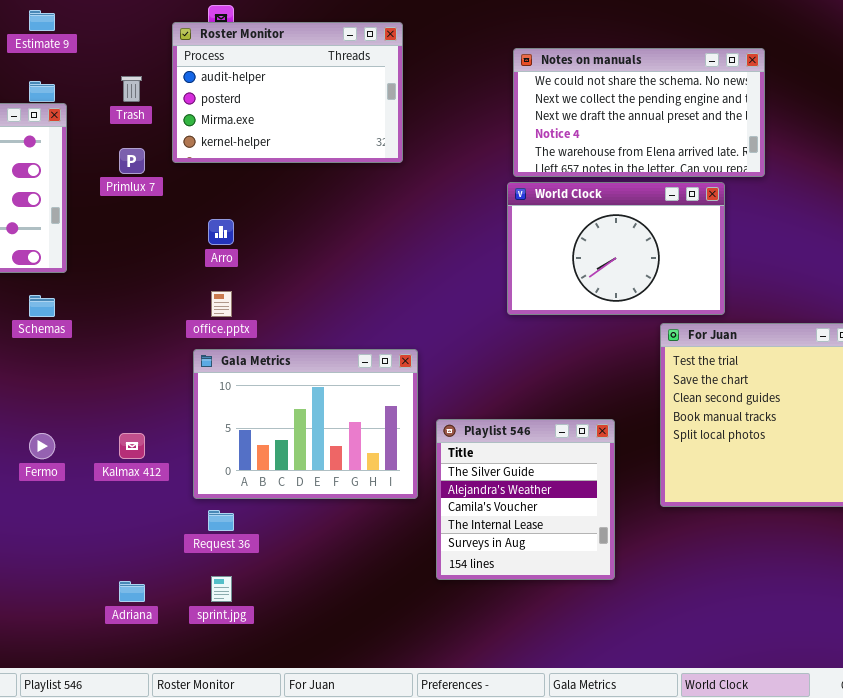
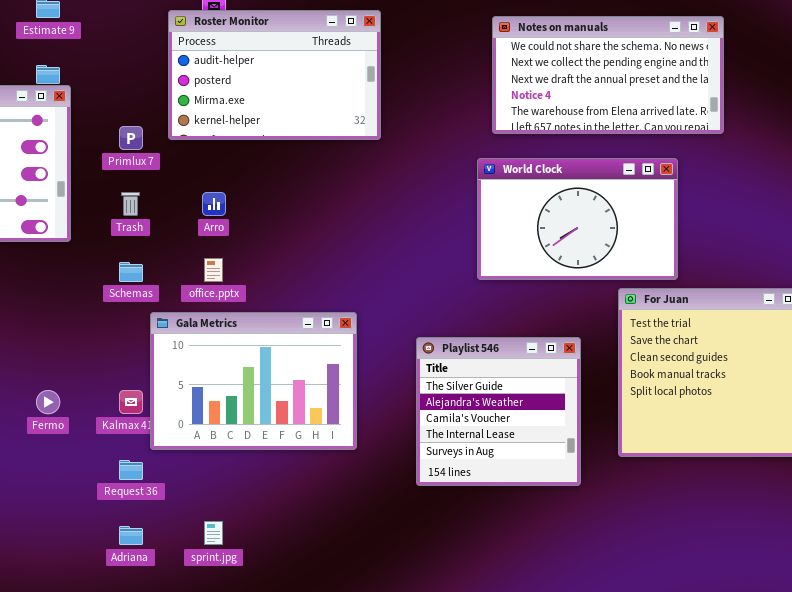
Notes on manuals: [513,48,765,177] -> [492,16,724,134], moved
Trash: [121,76,142,102] -> [121,192,140,216], moved
Schemas: [29,295,55,317] -> [119,262,143,282], moved
Gala Metrics: [193,349,418,499] -> [150,312,357,450], moved
Playlist 546: [436,419,615,580] -> [416,337,581,486], moved
Request 36: [208,510,234,531] -> [119,460,143,480], moved

